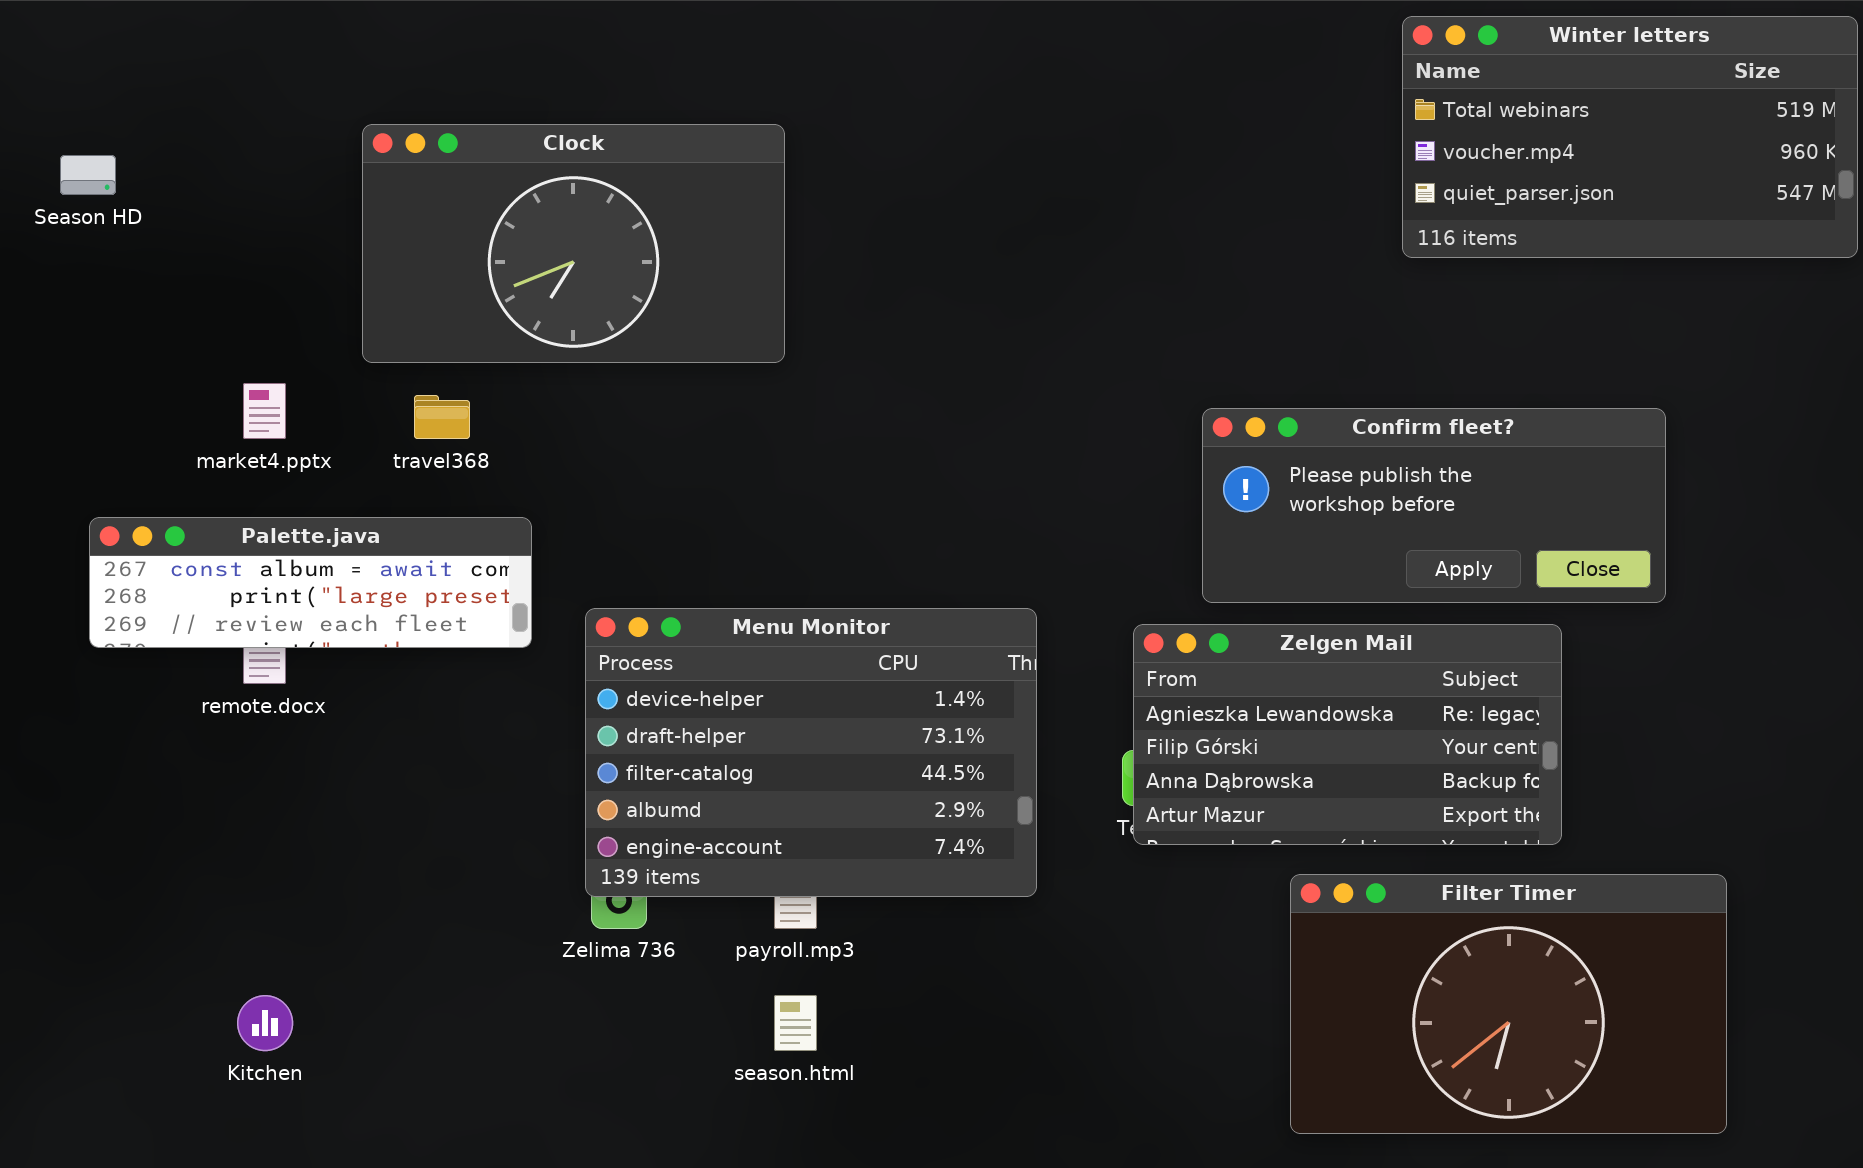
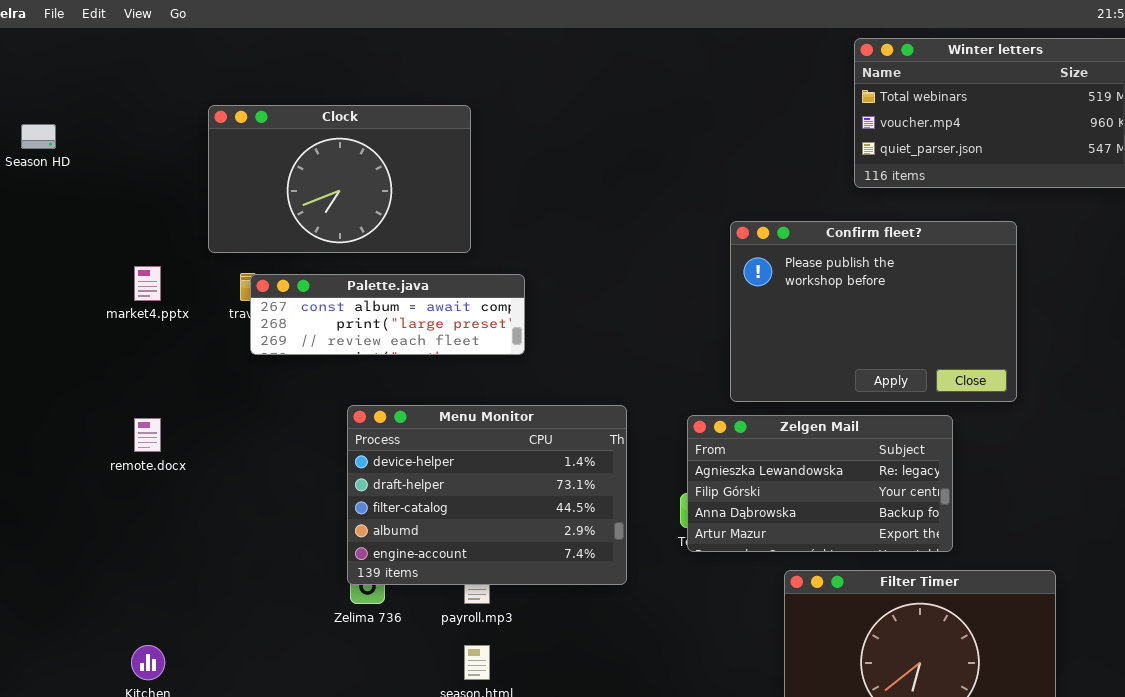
Confirm fleet?: [1202,408,1666,603] -> [730,221,1017,402], resized
Palette.java: [89,517,532,648] -> [250,274,525,355], moved

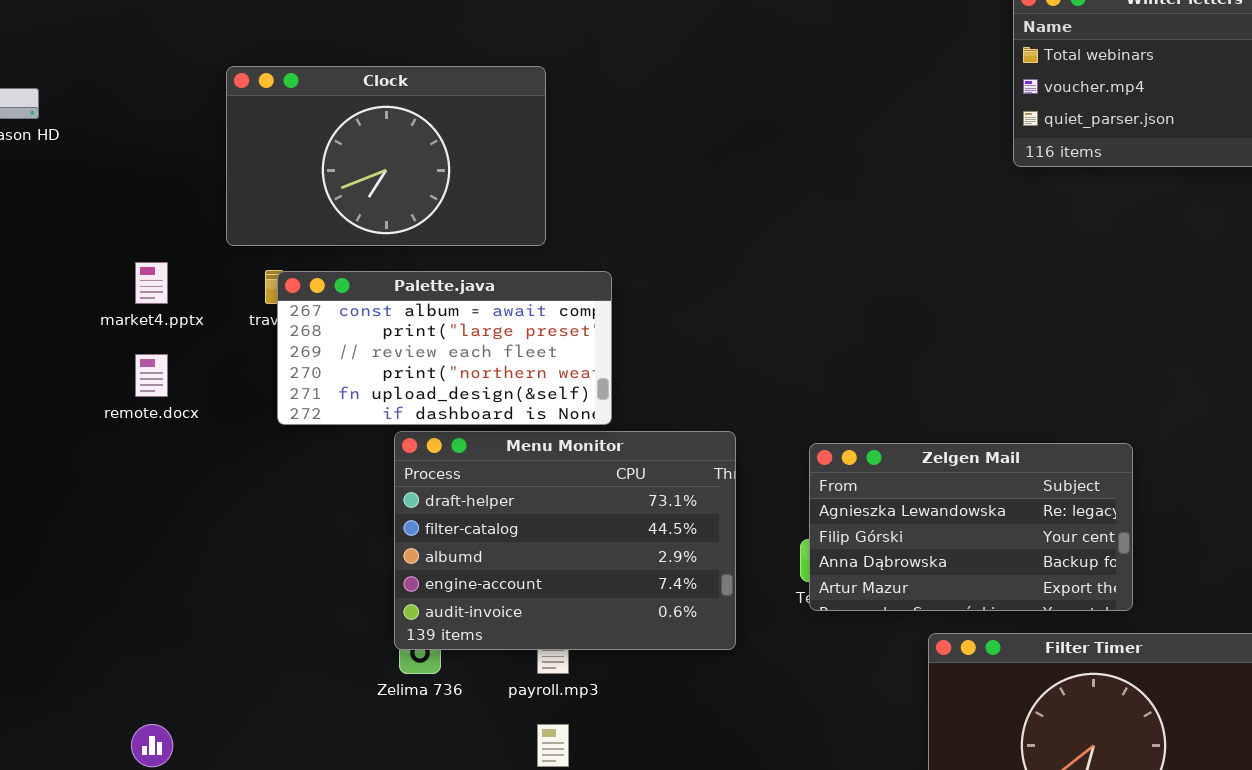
Confirm fleet?: [730,221,1017,402] -> none, closed
Palette.java: [250,274,525,355] -> [277,271,612,425], resized
Menu Monitor: [347,405,627,585] -> [394,431,736,650], scrolled down 1 row
remote.docx: [134,418,161,452] -> [135,354,168,397], moved

